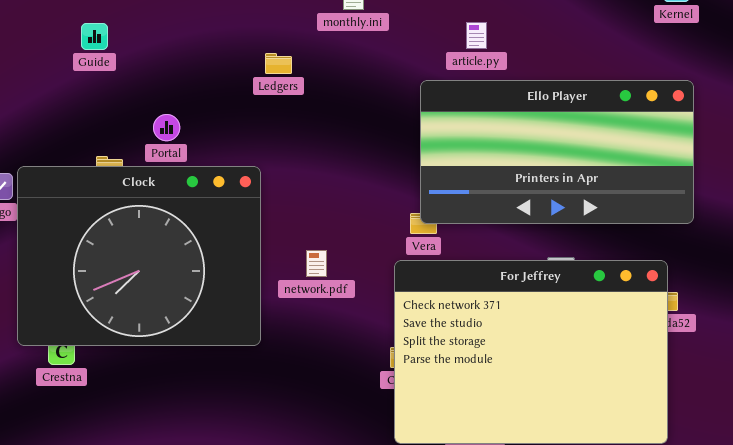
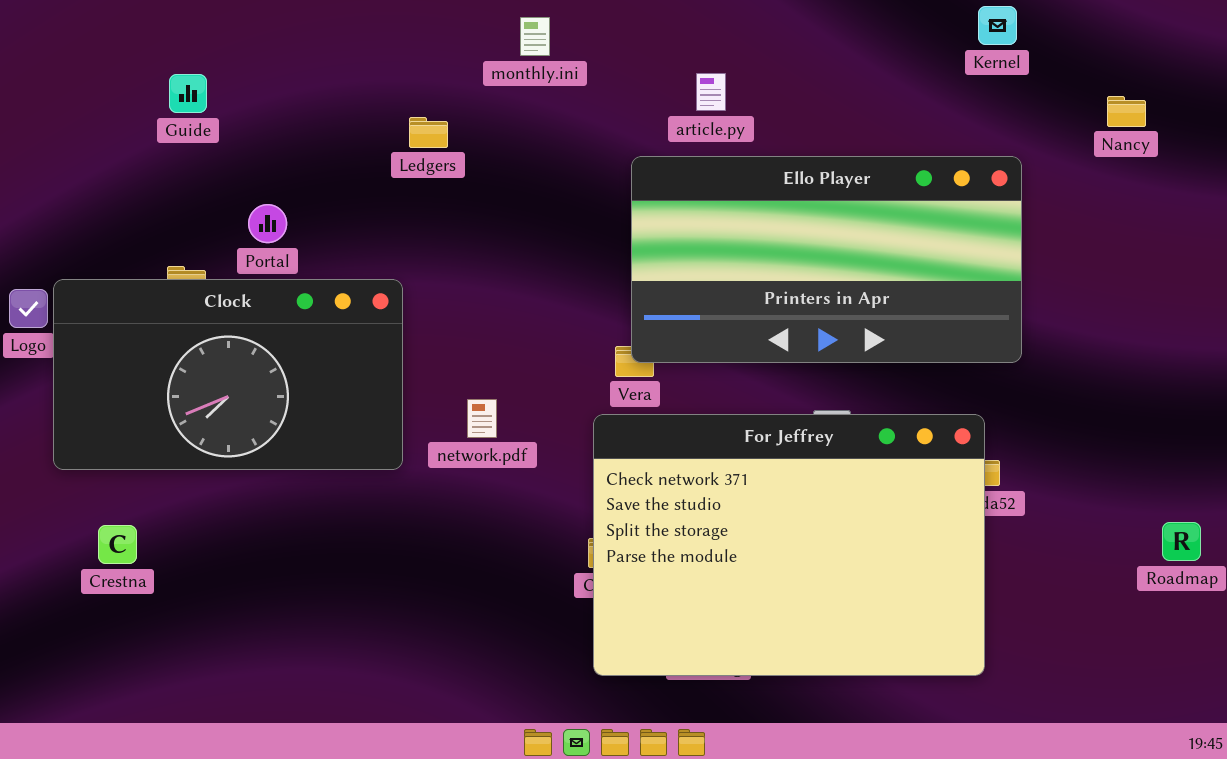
Guide: [81,23,108,50] -> [169,74,207,113], moved
Clock: [17,166,261,346] -> [53,279,403,470], resized

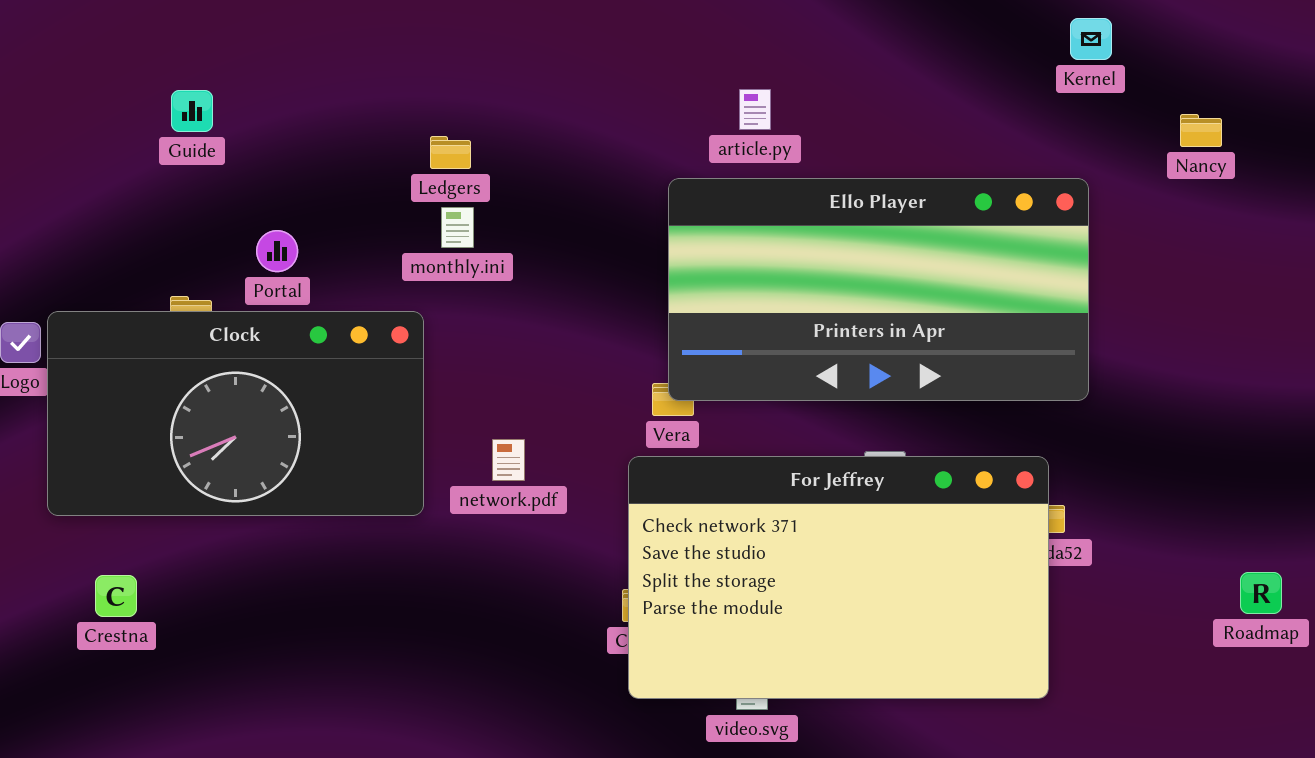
Kernel: [978,6,1017,45] -> [1070,18,1112,60], moved
monthly.ini: [520,17,550,56] -> [441,207,474,248], moved
For Jeffrey: [593,414,985,676] -> [628,456,1049,699], resized

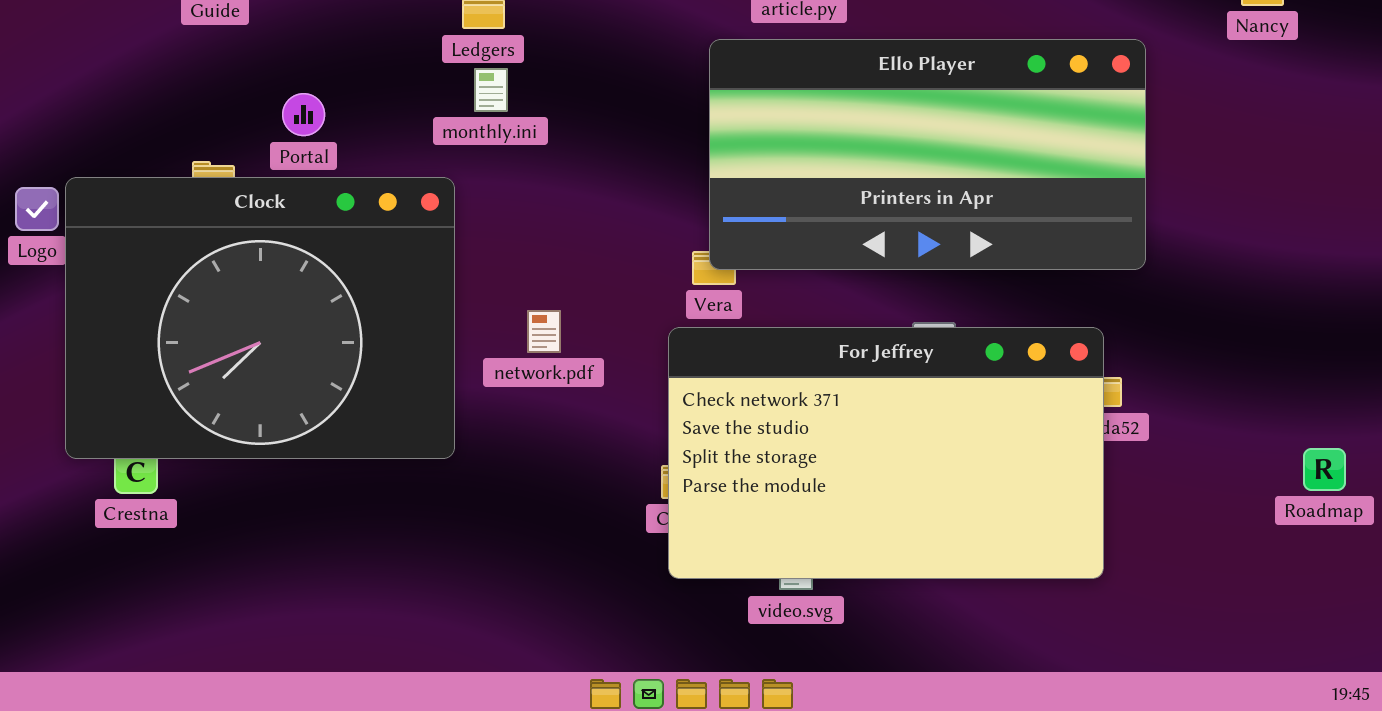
Clock: [47,311,424,516] -> [65,177,455,459], resized

